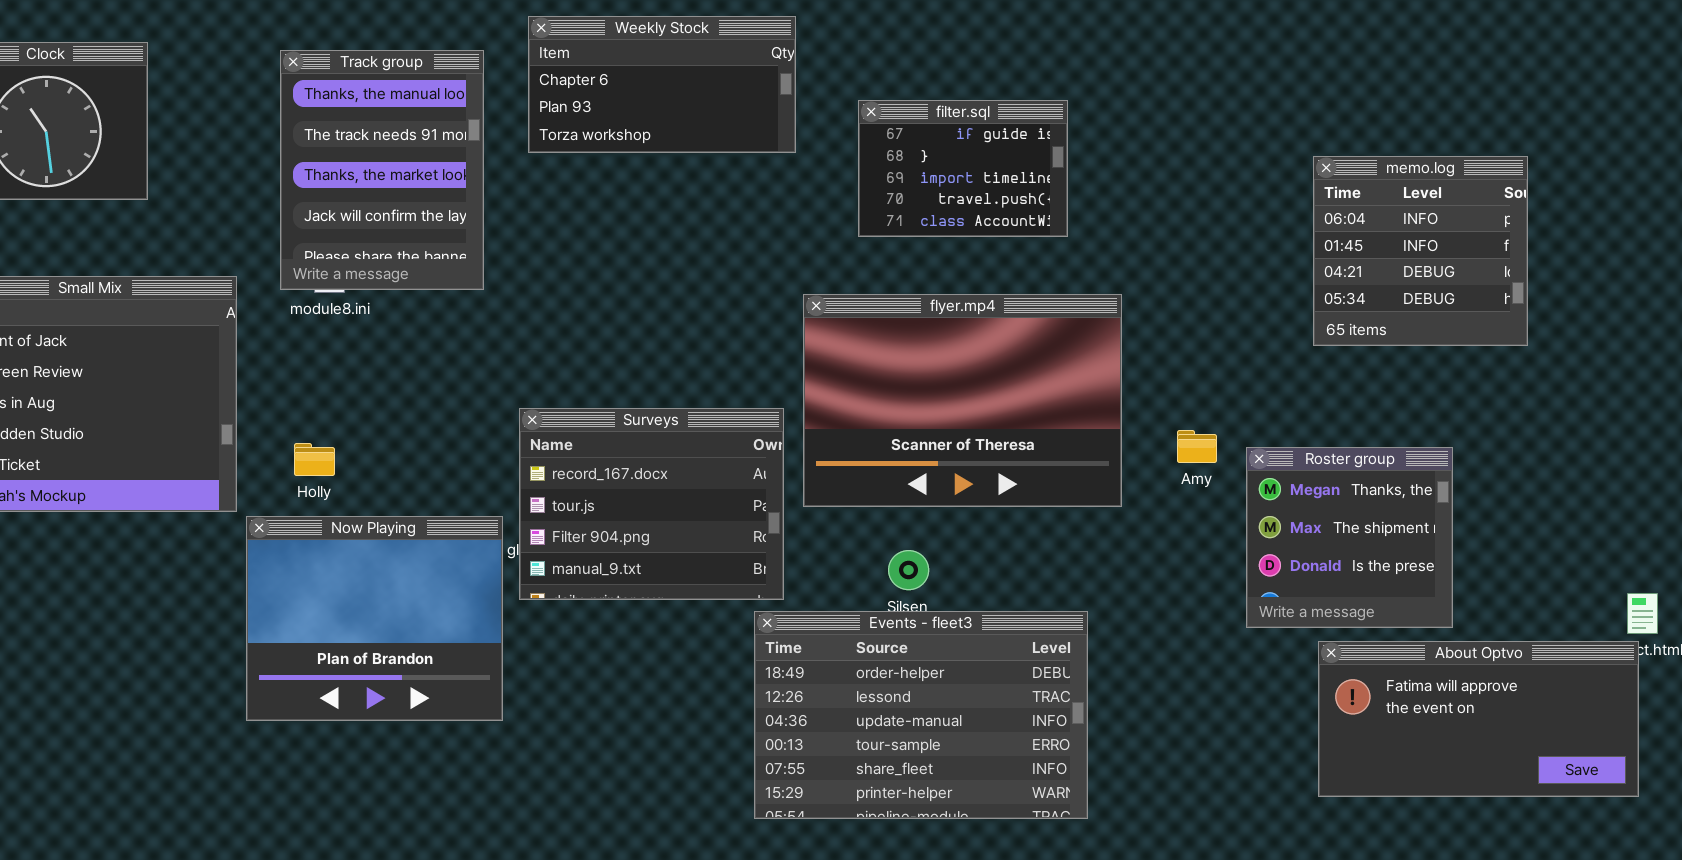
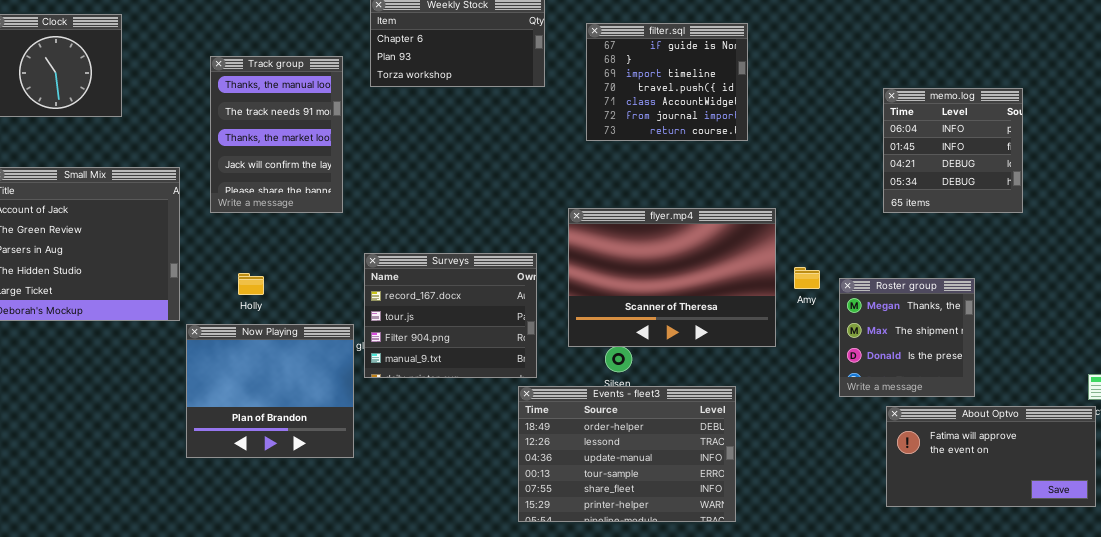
Track group: [280,50,484,290] -> [210,56,343,213], moved
filter.sql: [858,100,1068,237] -> [586,23,748,141], resized
flyer.mp4: [803,294,1122,507] -> [568,208,776,347], moved
Holly: [294,443,335,476] -> [238,273,264,295], moved

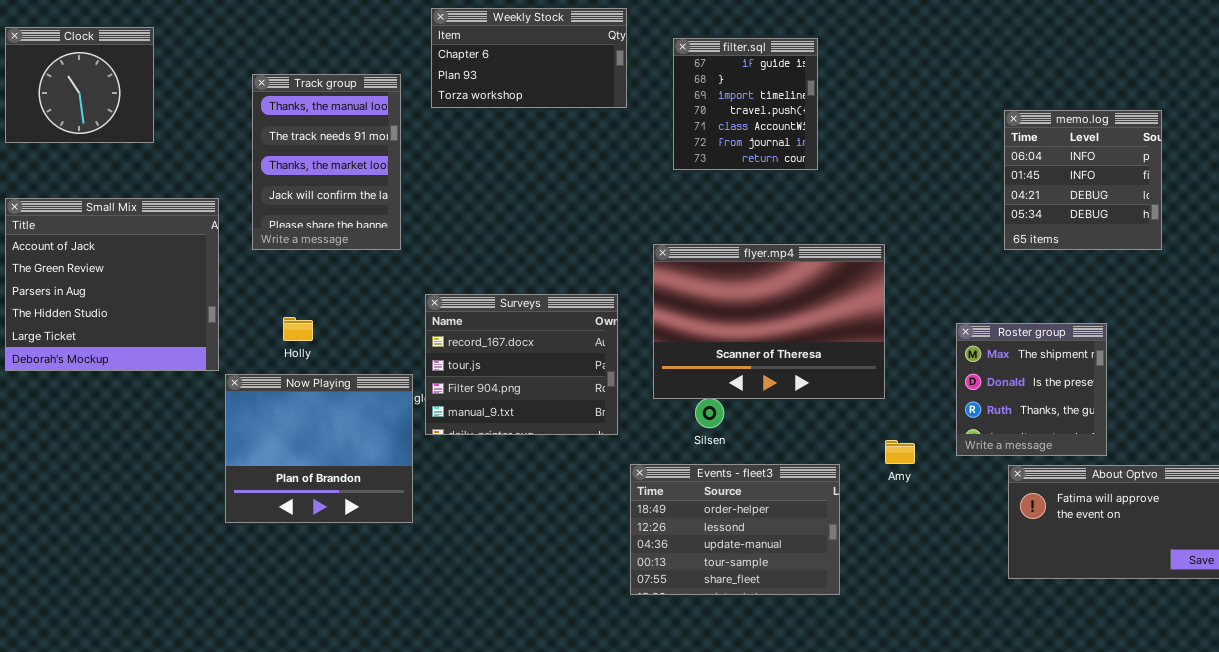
filter.sql: [586,23,748,141] -> [673,38,818,170], resized
Amy: [794,267,820,289] -> [885,440,915,464], moved
Roster group: [839,278,975,397] -> [956,323,1107,456], scrolled down 1 row
Events - fleet3: [518,386,736,522] -> [630,464,840,595], resized

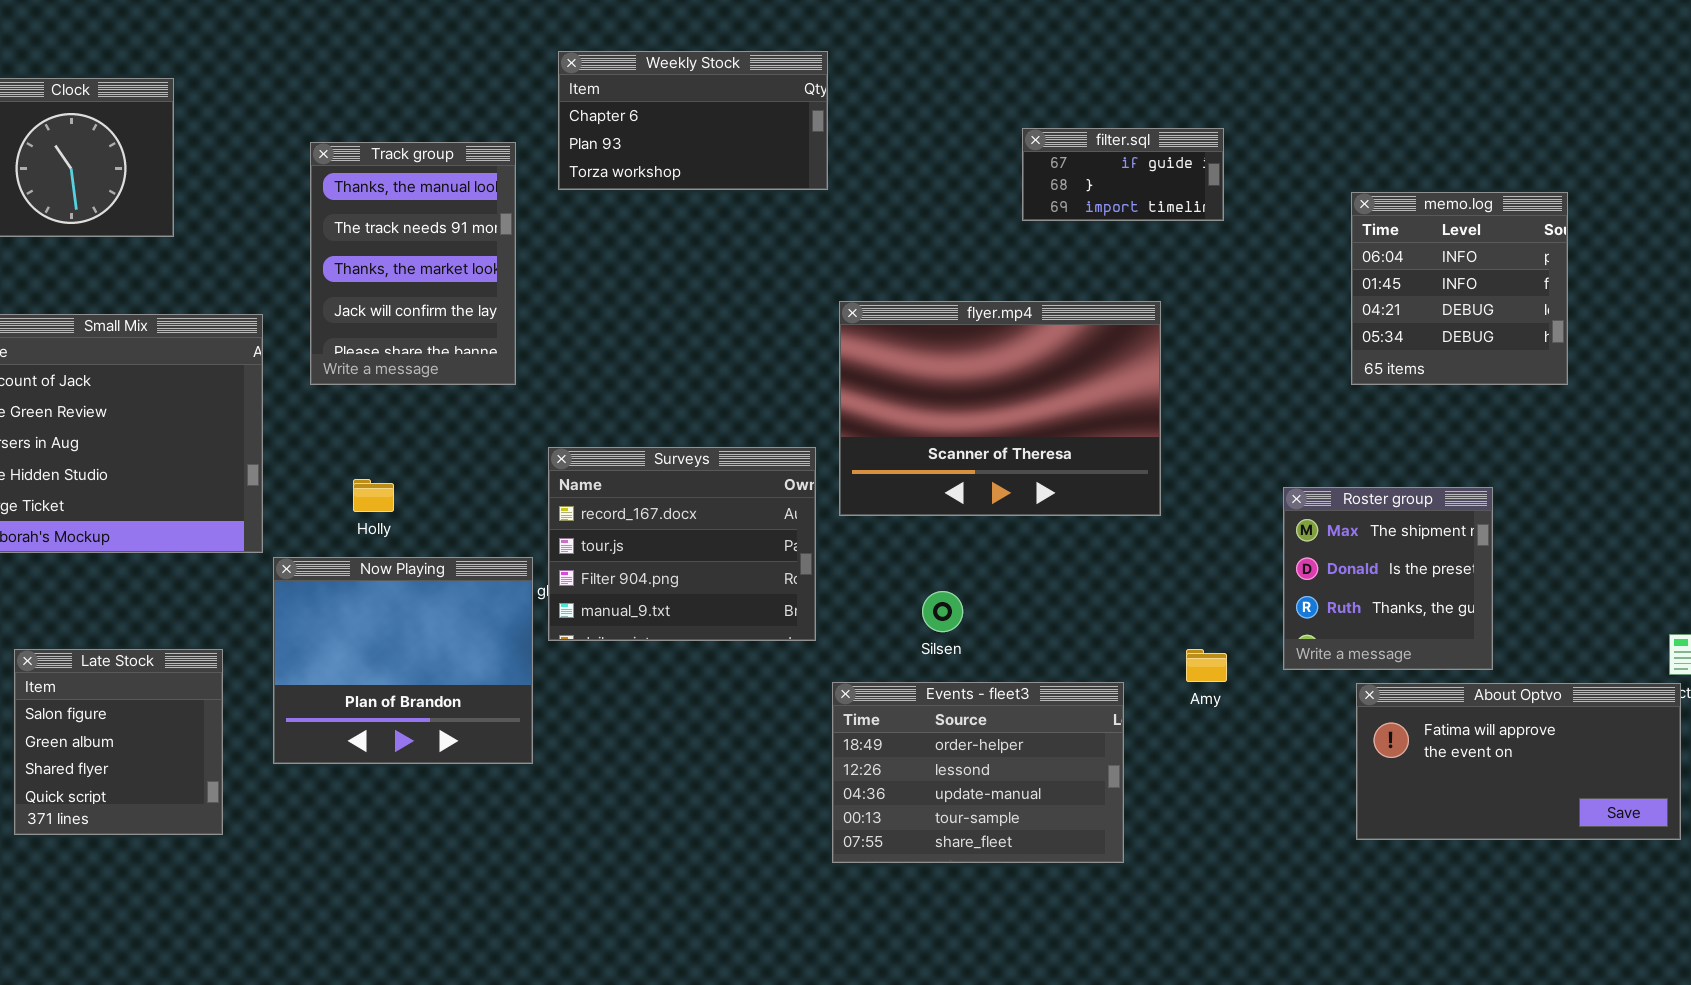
filter.sql: [673,38,818,170] -> [1022,128,1224,221], moved, resized
flyer.mp4: [653,244,885,399] -> [839,301,1161,516], moved
Late Stock: none -> [14,649,223,835], opened

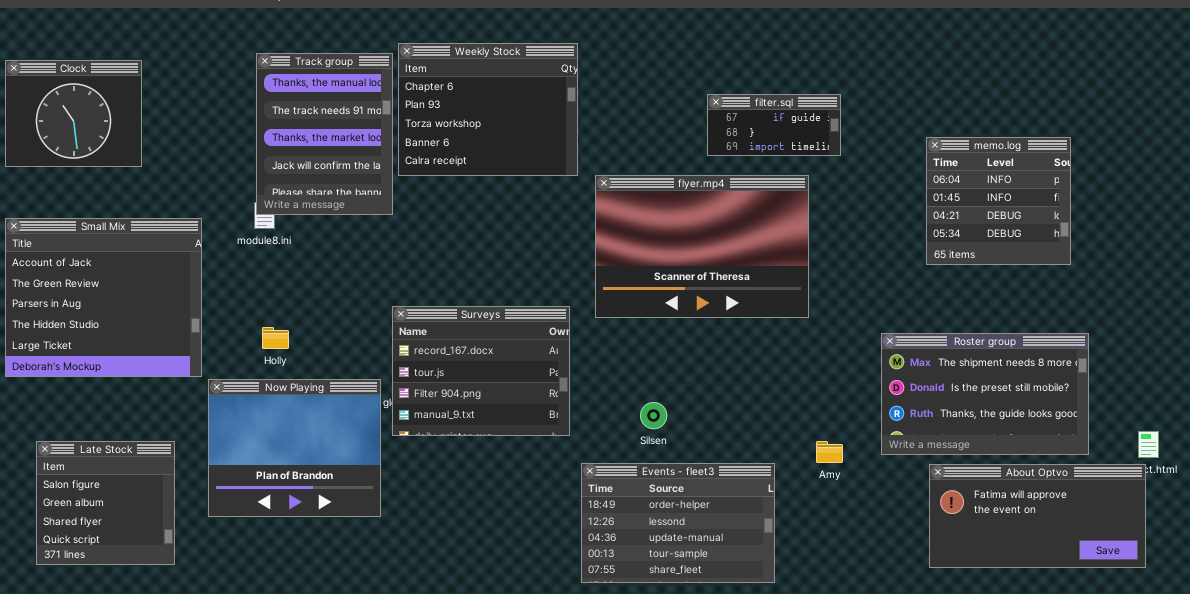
Weekly Stock: [558,51,828,190] -> [398,43,578,176], resized
Track group: [310,142,516,385] -> [256,53,393,215], moved
flyer.mp4: [839,301,1161,516] -> [595,175,809,318], moved
Roster group: [1283,487,1493,670] -> [881,333,1089,455], resized

